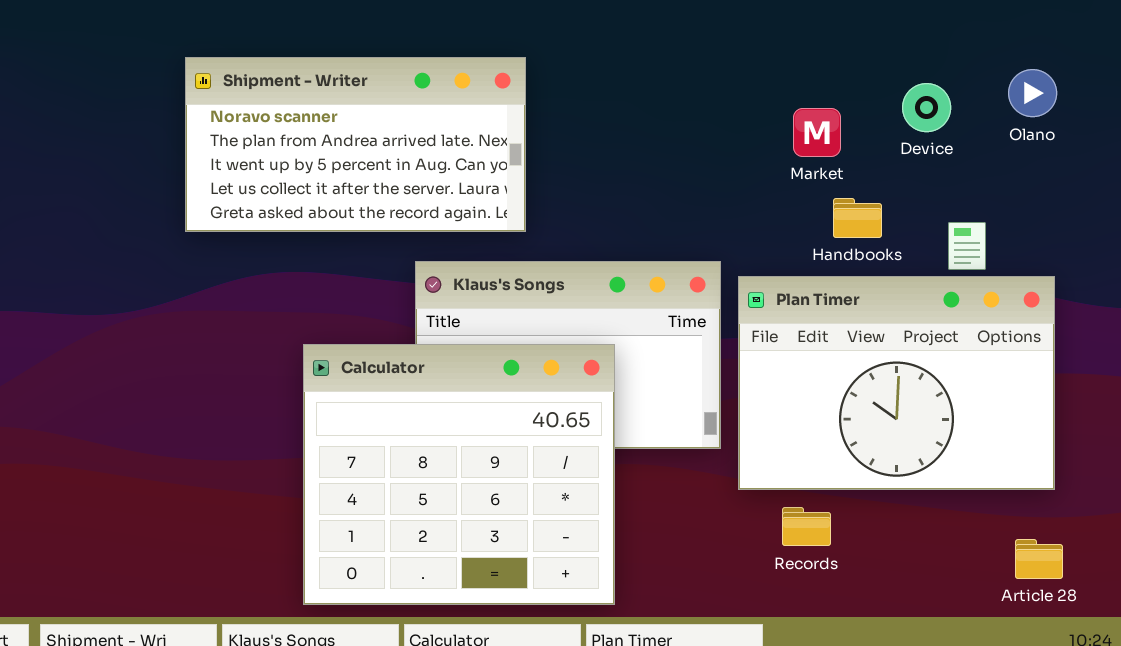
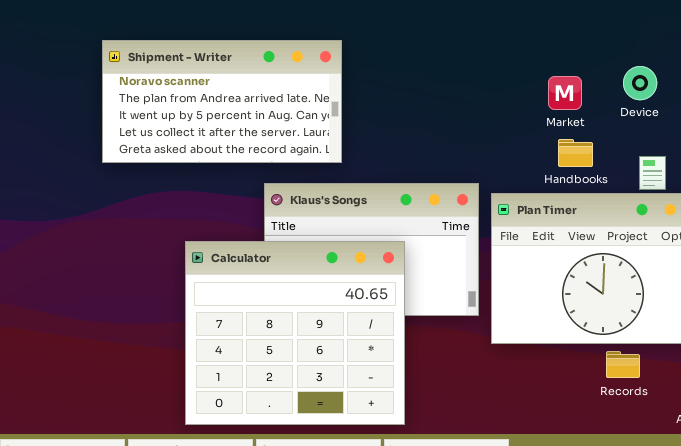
Device: [902,83,951,132] -> [623,66,657,100], moved
Market: [793,108,841,157] -> [548,76,582,110], moved
Records: [782,507,831,546] -> [606,351,640,378], moved

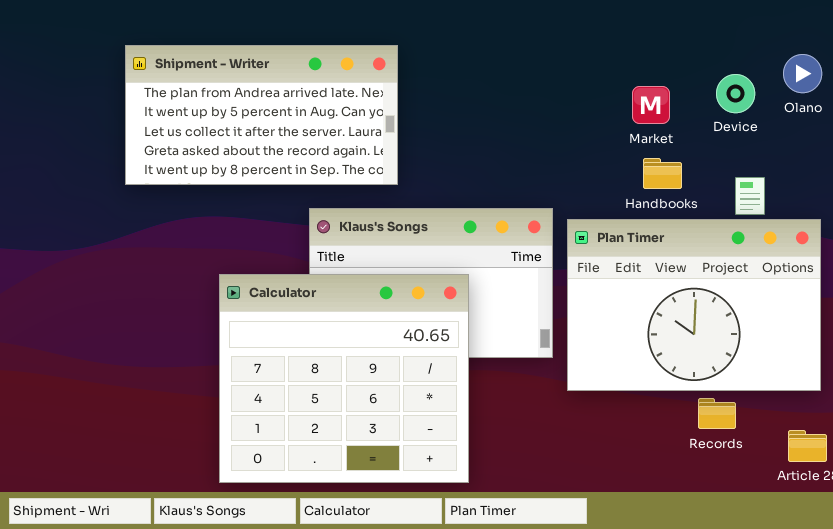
Shipment - Writer: [102,40,342,163] -> [125,45,398,185], scrolled down 1 row

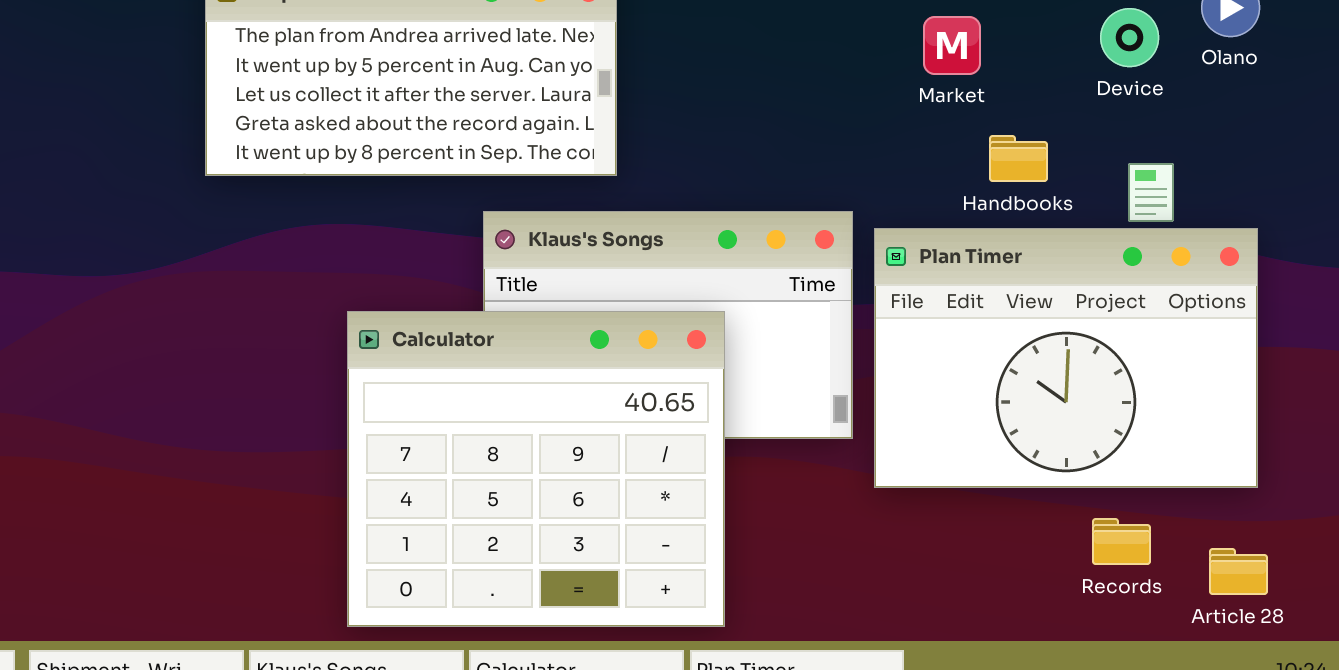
Market: [632,86,670,124] -> [923,16,981,75], moved
Records: [698,398,736,429] -> [1092,518,1151,565], moved

